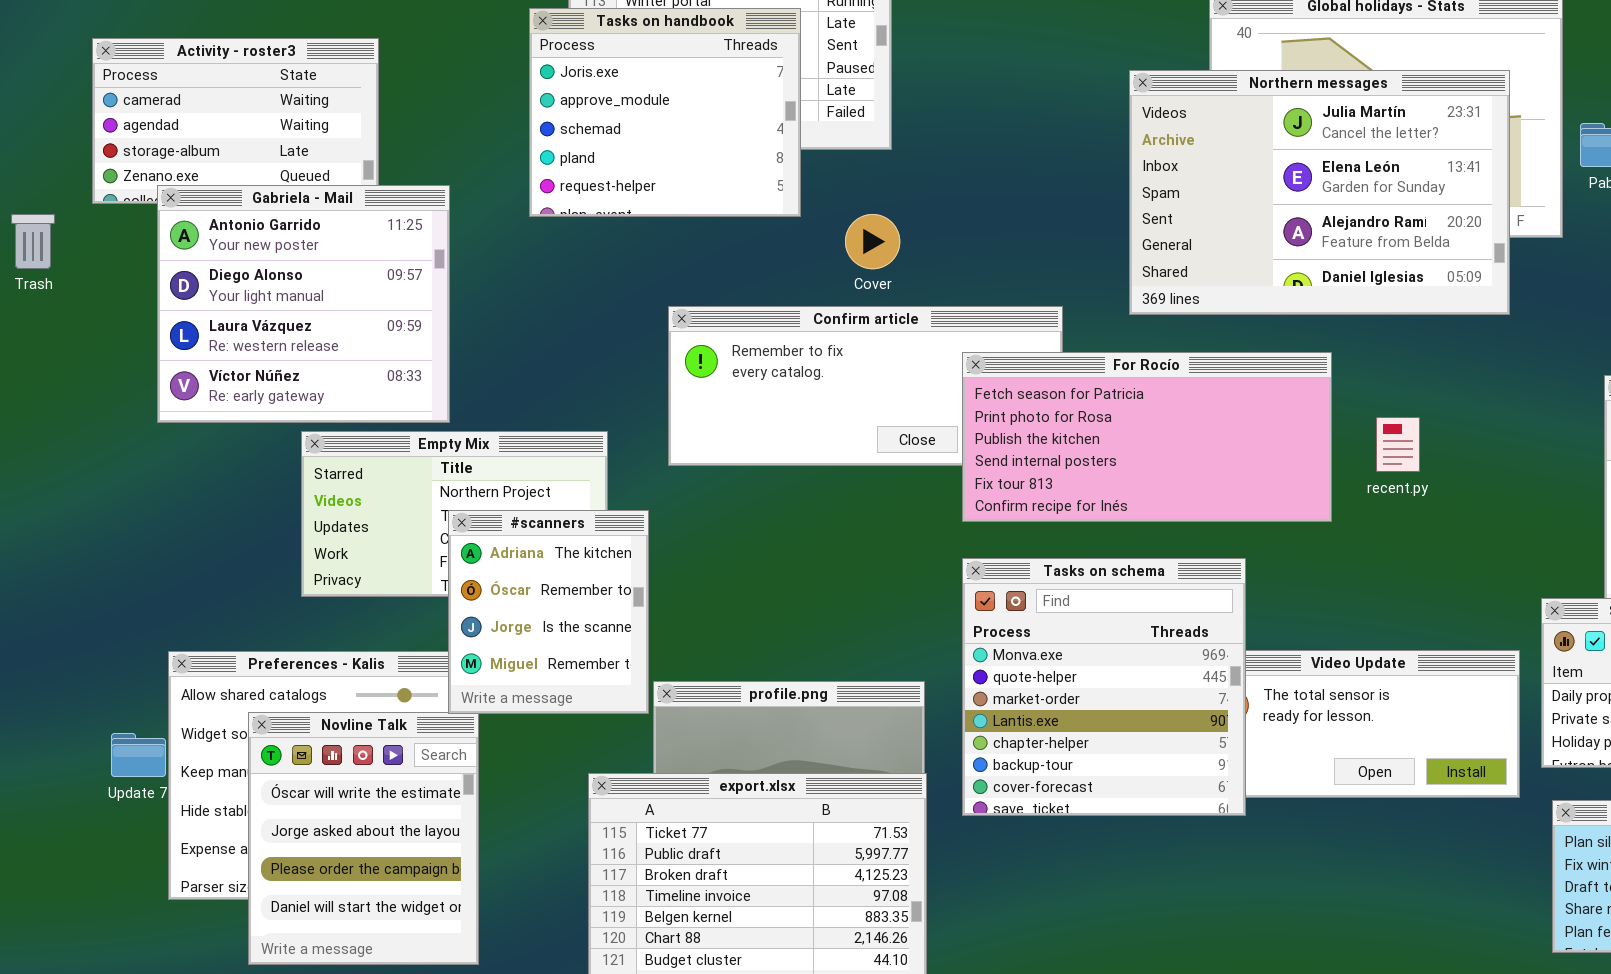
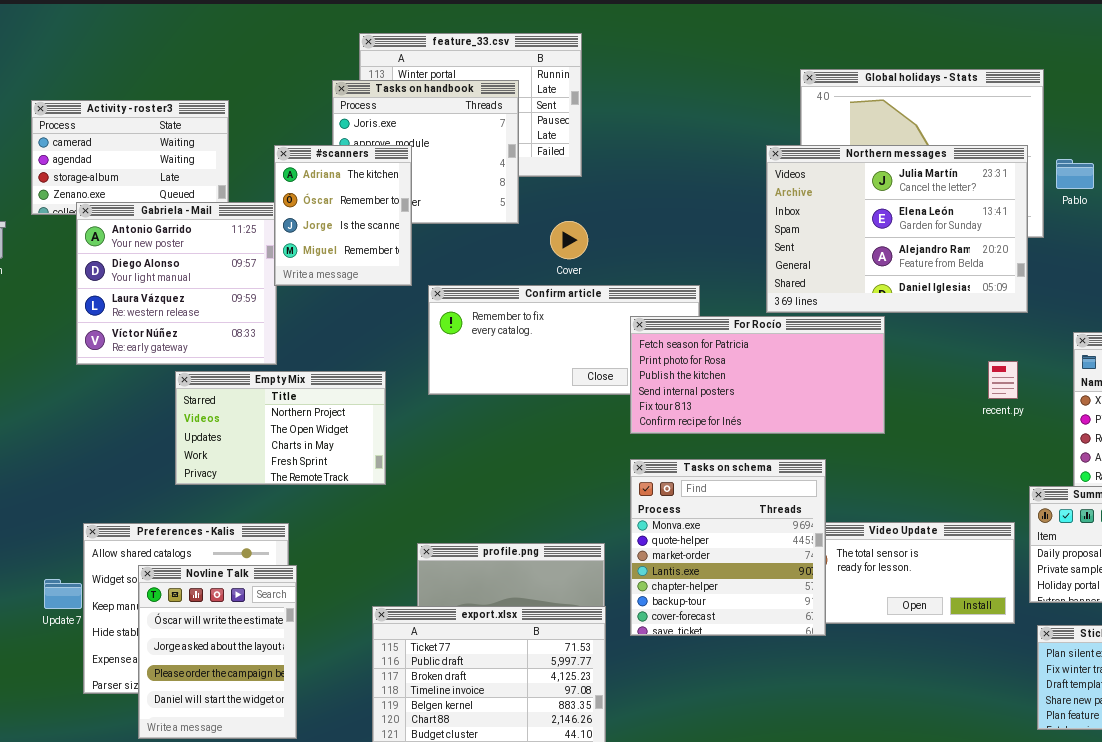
Northern messages: [1129,70,1510,315] -> [766,145,1028,313], moved
recent.py: [1376,417,1420,472] -> [988,361,1018,399], moved
#scanners: [448,510,649,714] -> [274,145,412,286], moved

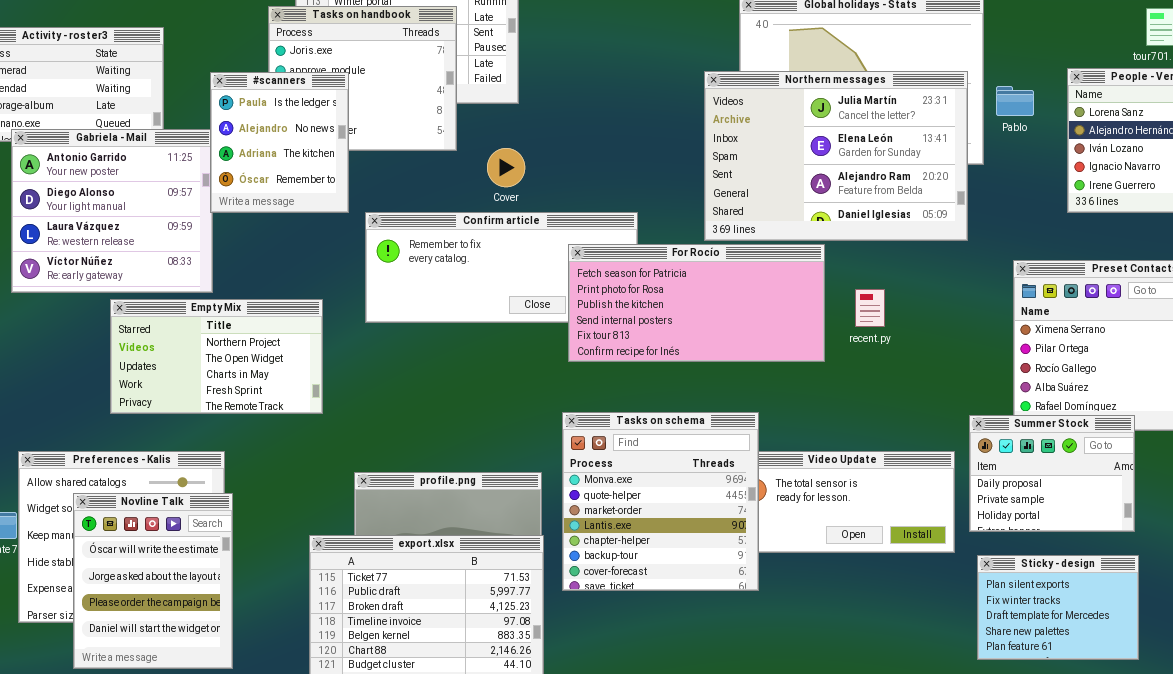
#scanners: [274,145,412,286] -> [210,72,349,213], scrolled up 2 rows
recent.py: [988,361,1018,399] -> [855,289,885,327], moved
Tasks on schema: [630,459,826,636] -> [562,412,759,591], moved

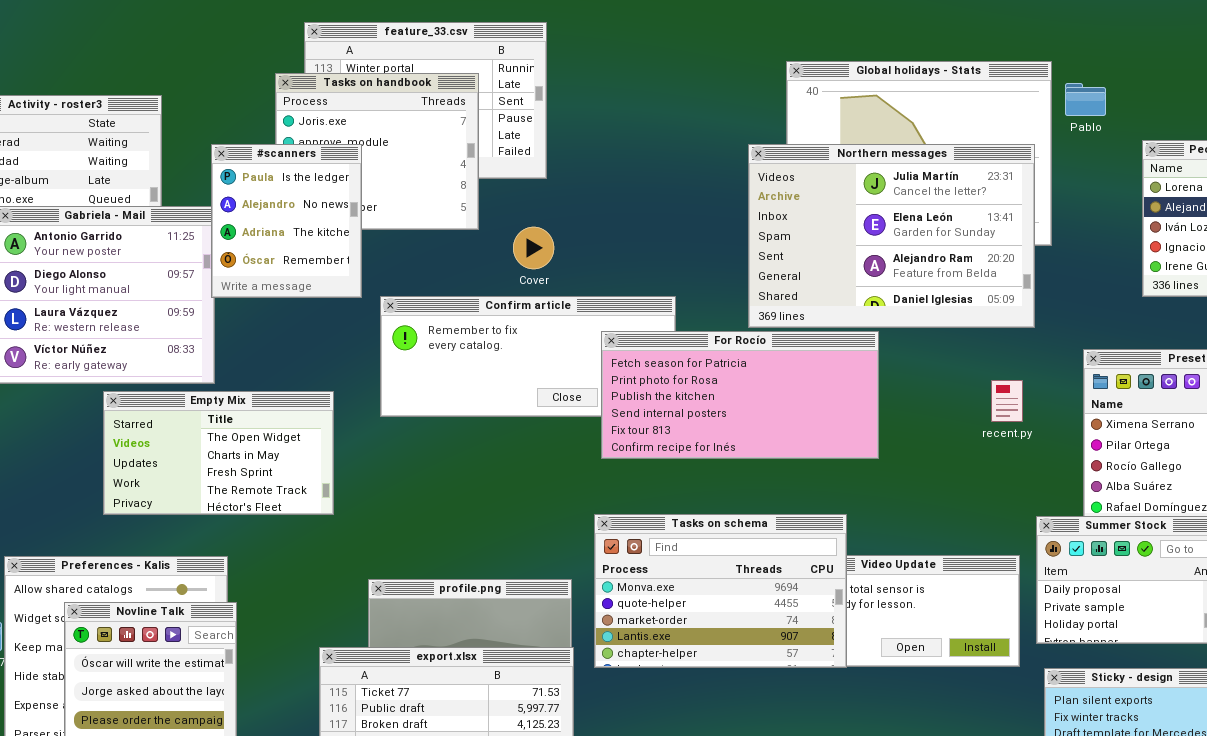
Pablo: [996,86,1034,116] -> [1065,83,1106,116], moved
recent.py: [855,289,885,327] -> [991,380,1023,422], moved
Empty Mix: [110,299,323,414] -> [103,391,334,515], scrolled down 1 row
Tasks on schema: [562,412,759,591] -> [594,514,847,668], resized

